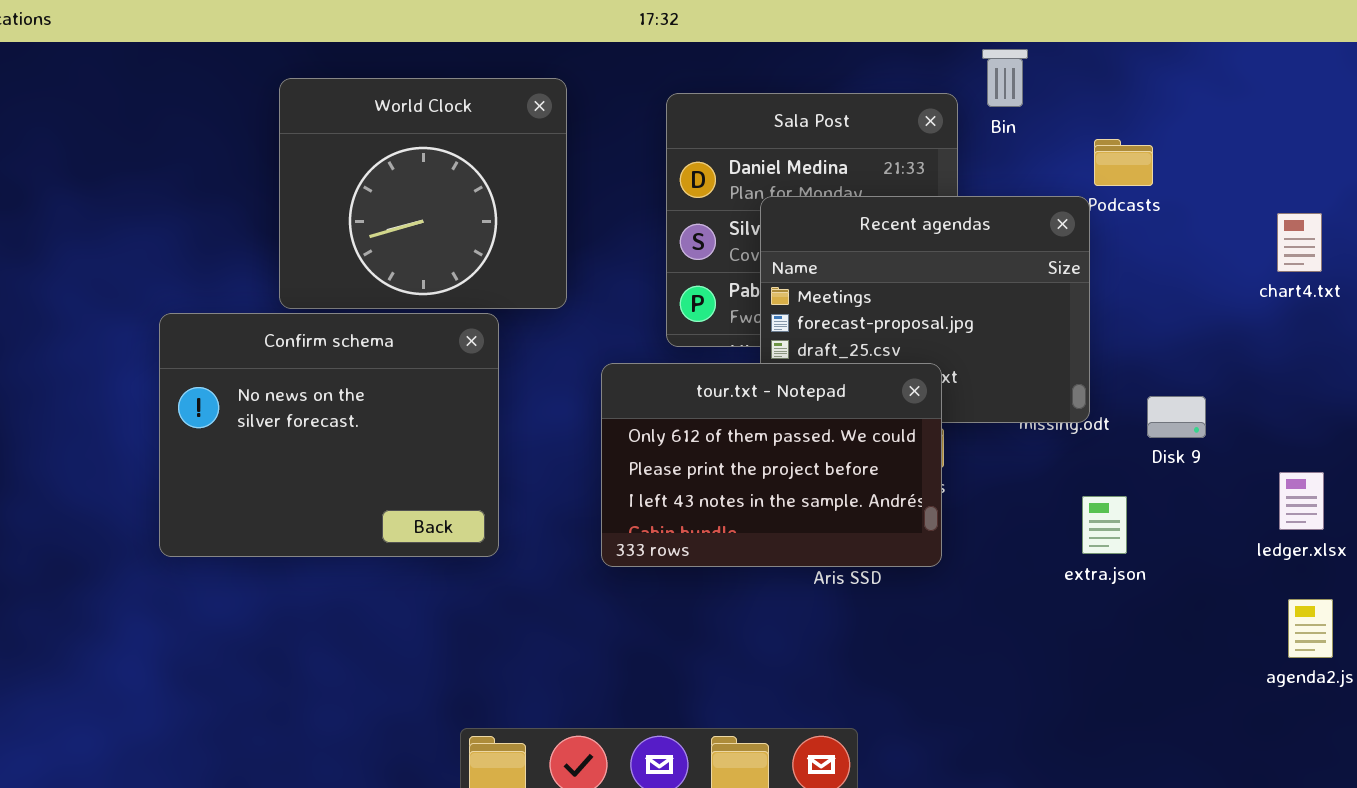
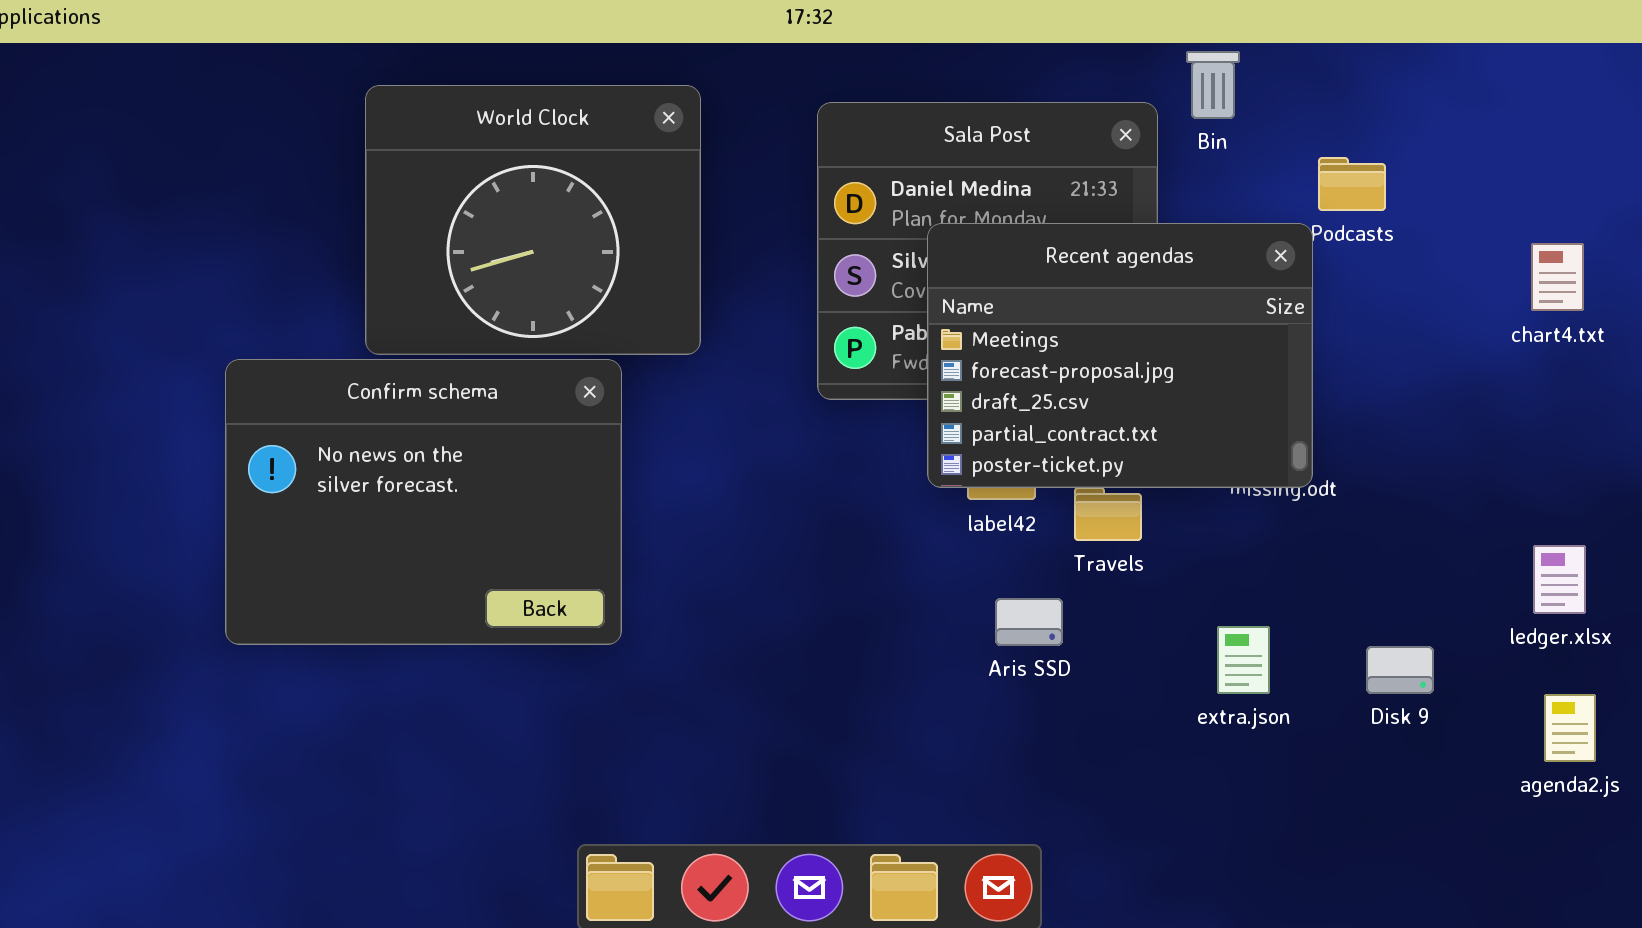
tour.txt - Notepad: [601,363,942,567] -> none, closed
Disk 9: [1147,396,1206,438] -> [1366,646,1434,694], moved
extra.json: [1082,496,1127,554] -> [1217,626,1270,694], moved

